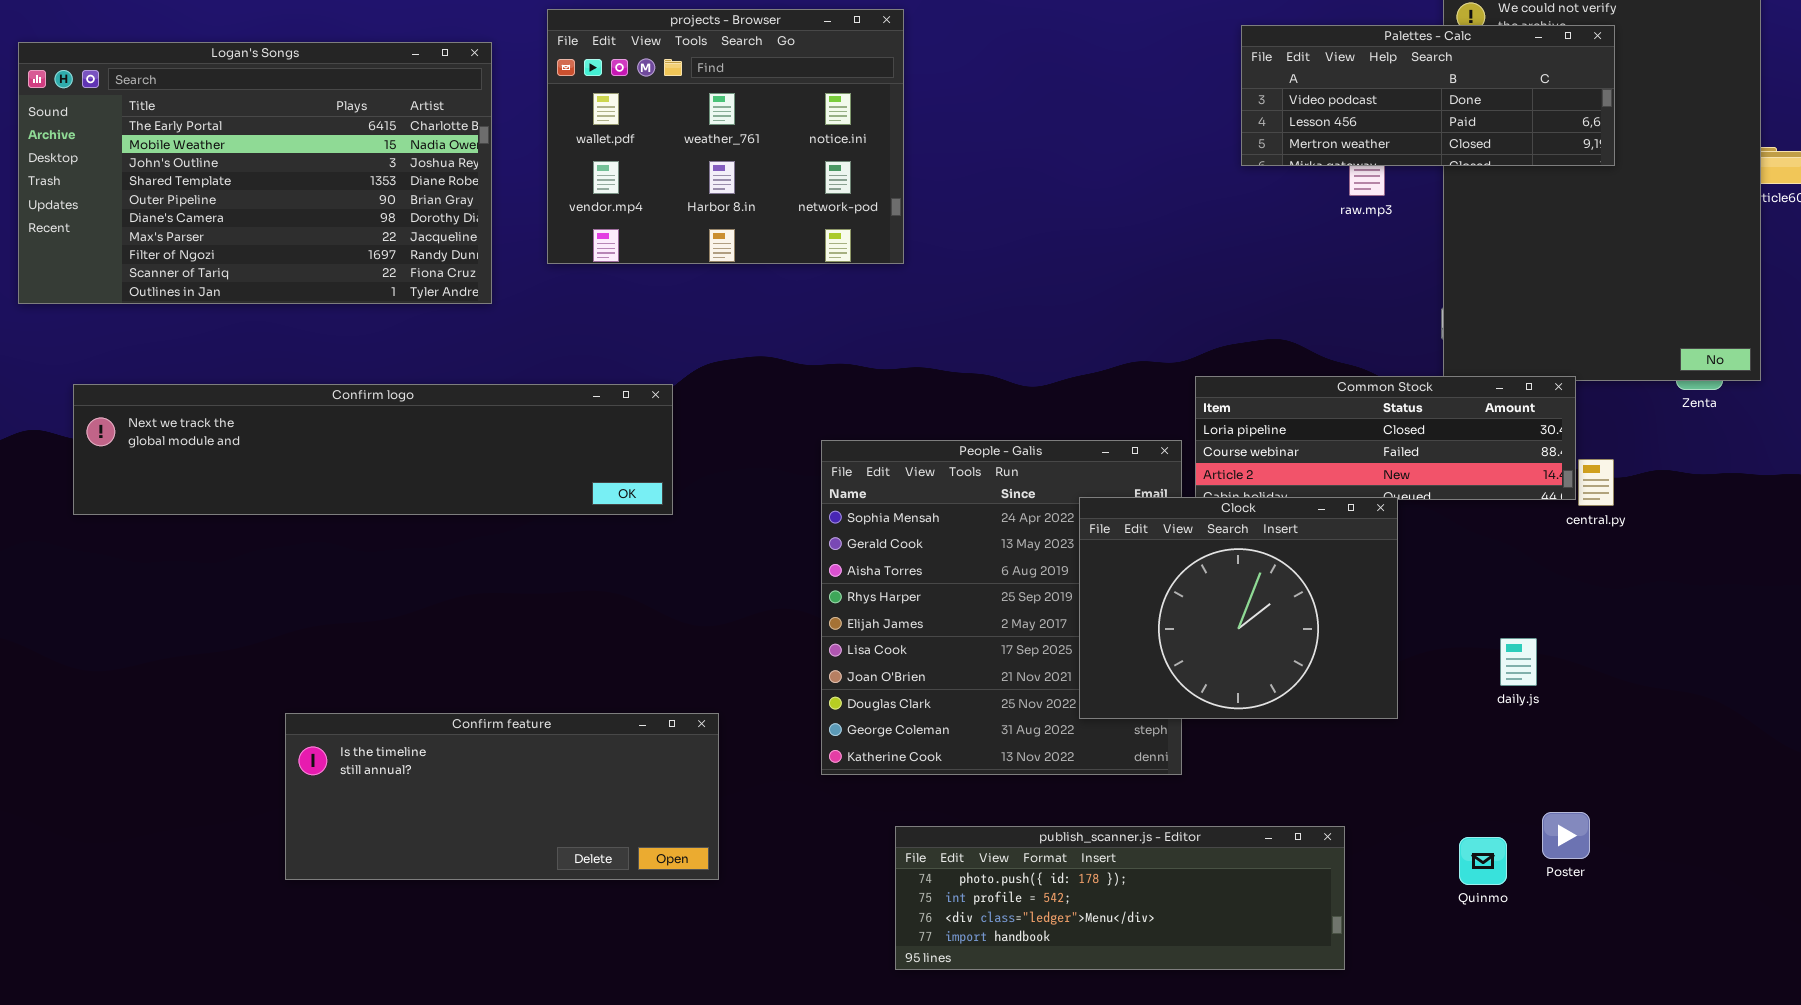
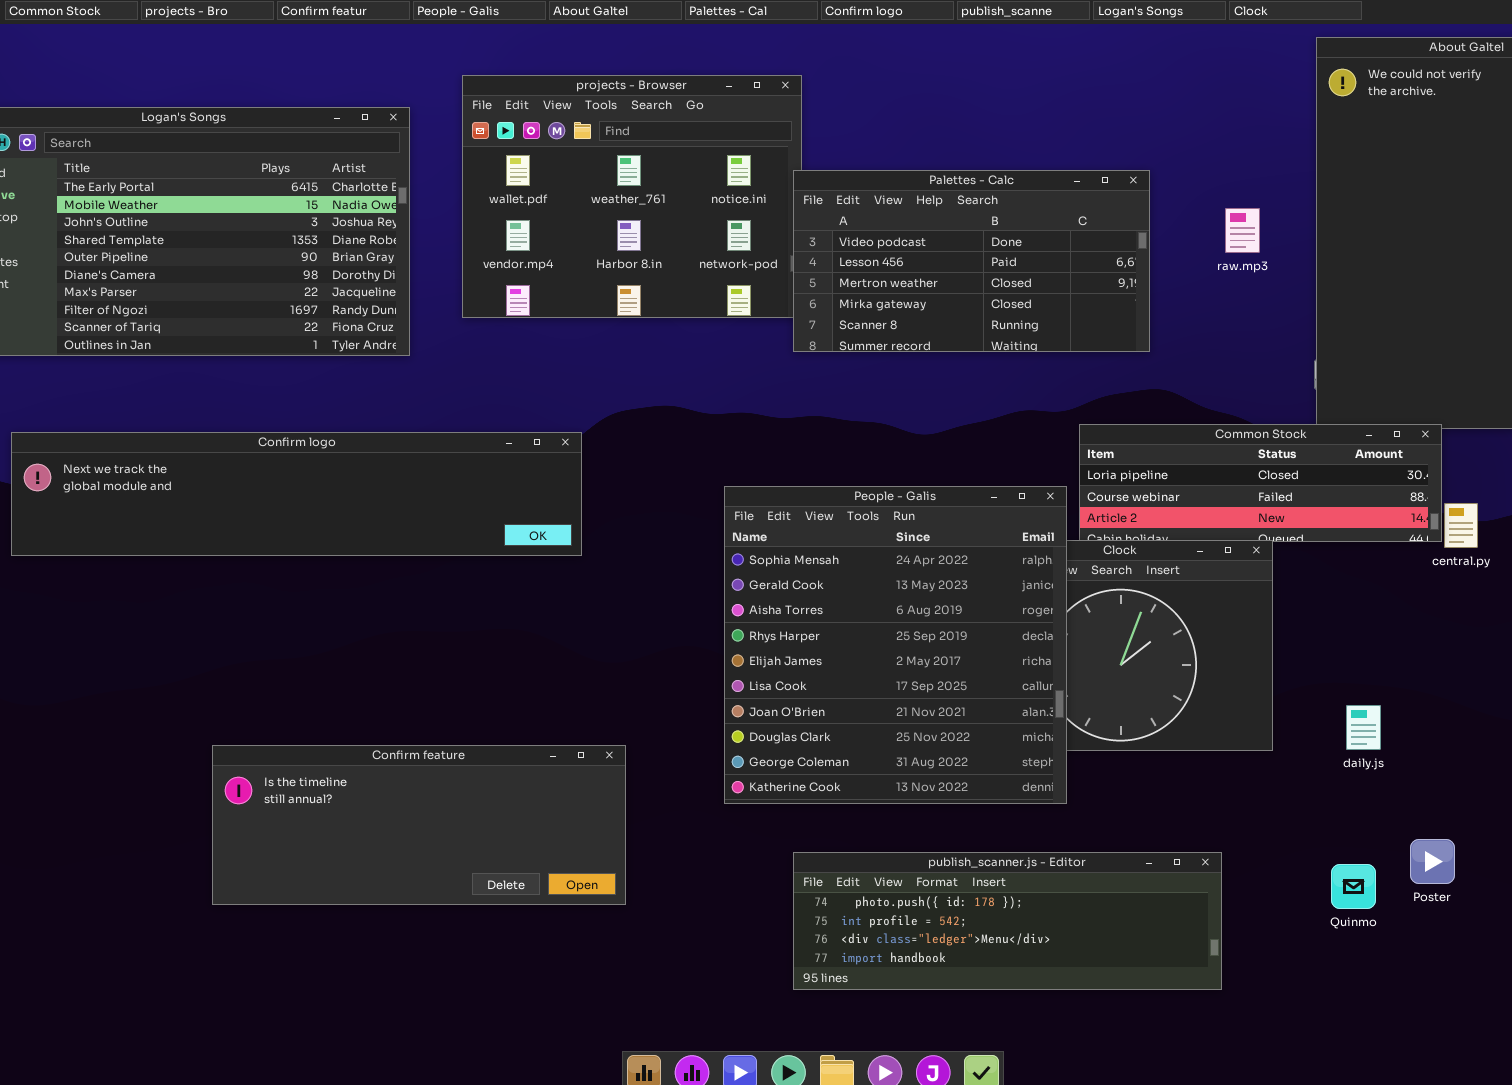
Palettes - Calc: [1241,25,1615,166] -> [793,170,1150,352], moved, resized
People - Galis: [821,440,1182,775] -> [724,486,1067,804], raised
daily.js: [1500,638,1537,686] -> [1346,705,1381,750], moved

